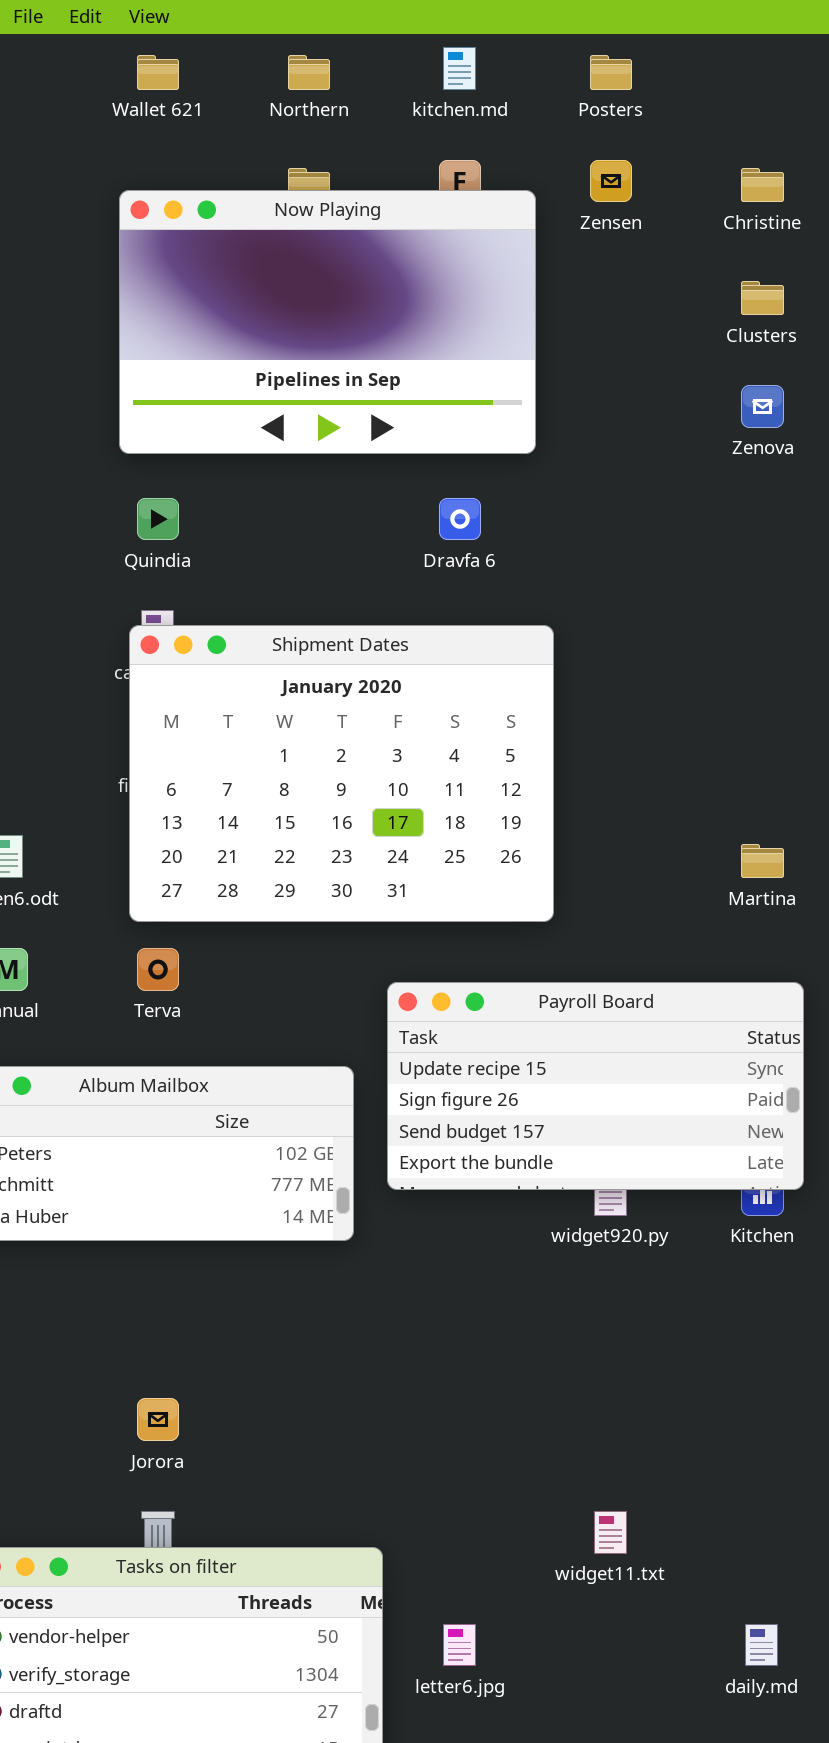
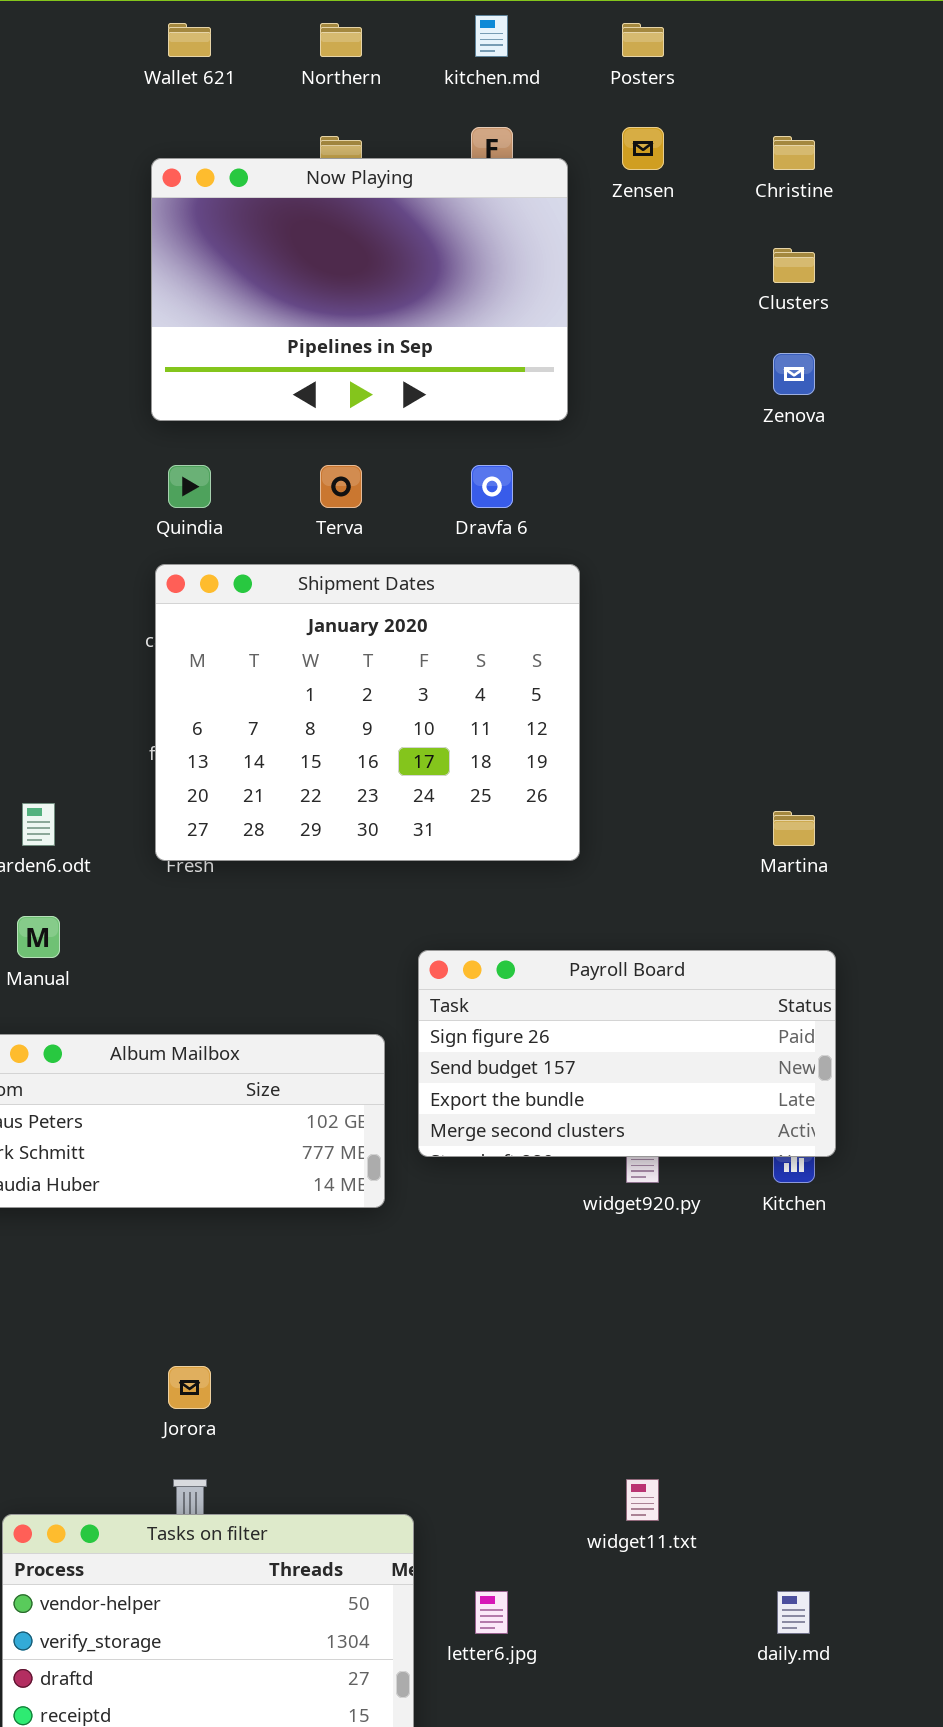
Shipment Dates: [129,625,554,922] -> [155,564,580,861], moved
Terva: [137,948,179,991] -> [320,465,362,508], moved
Payroll Board: [387,982,804,1190] -> [418,950,836,1157], scrolled down 1 row

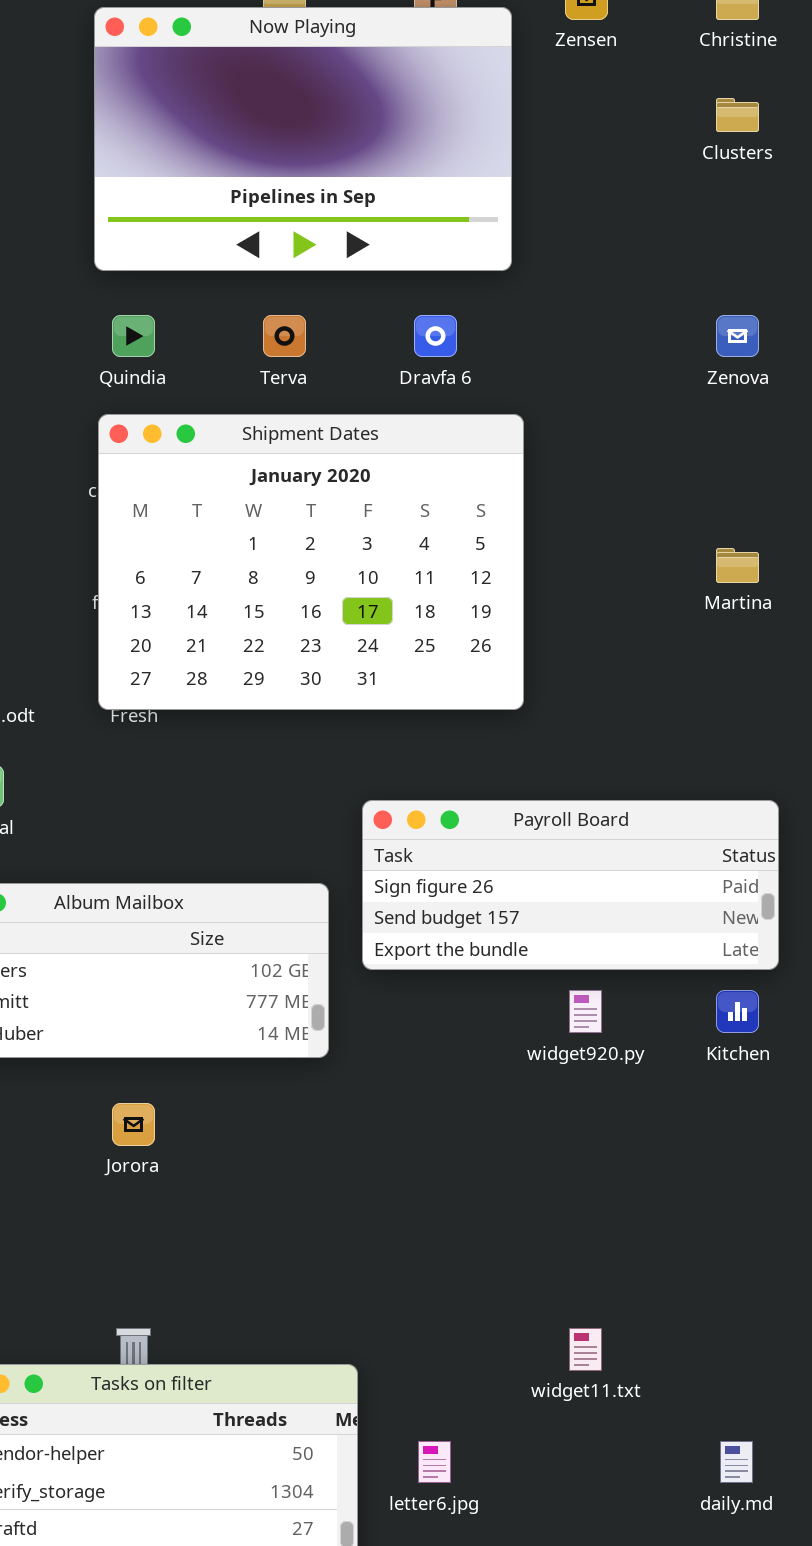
Zenova: [773,353,815,395] -> [716,315,759,357], moved
Martina: [773,811,815,846] -> [716,548,759,583], moved
Payroll Board: [418,950,836,1157] -> [362,800,779,970], resized
Jorora: [168,1366,211,1409] -> [112,1103,155,1146], moved

